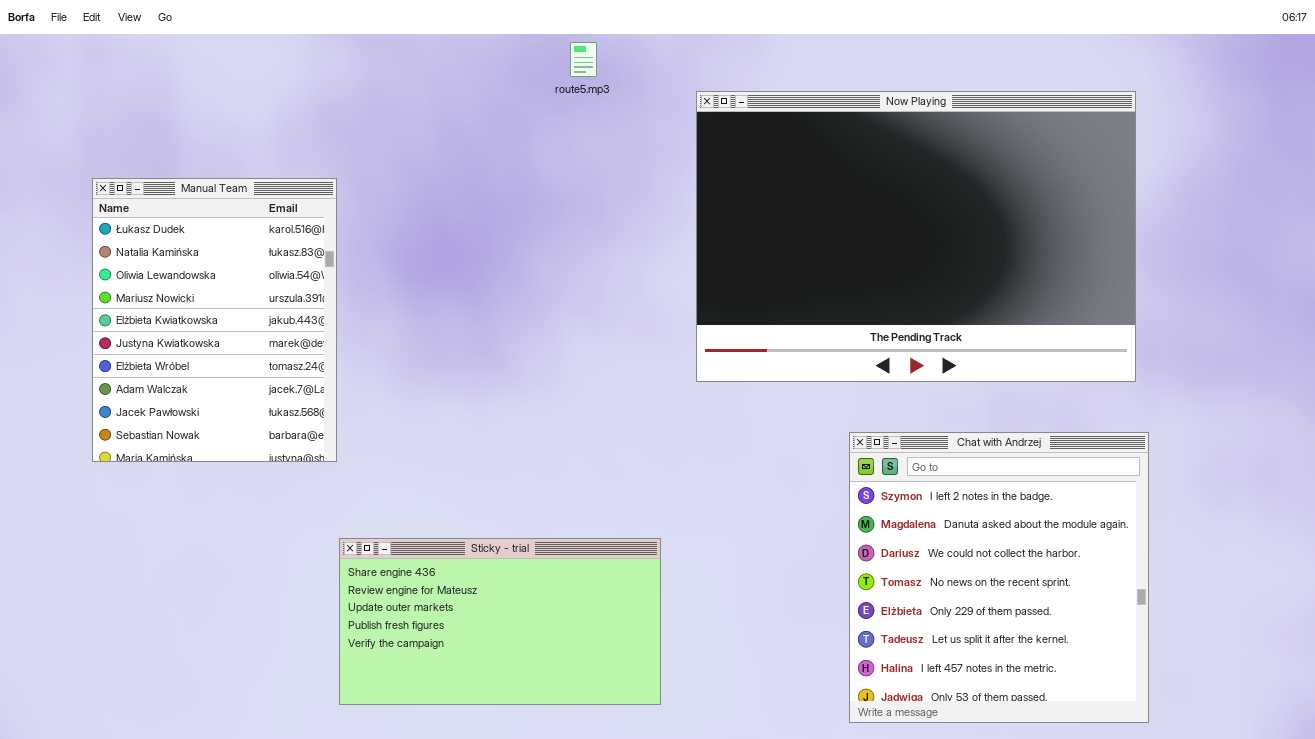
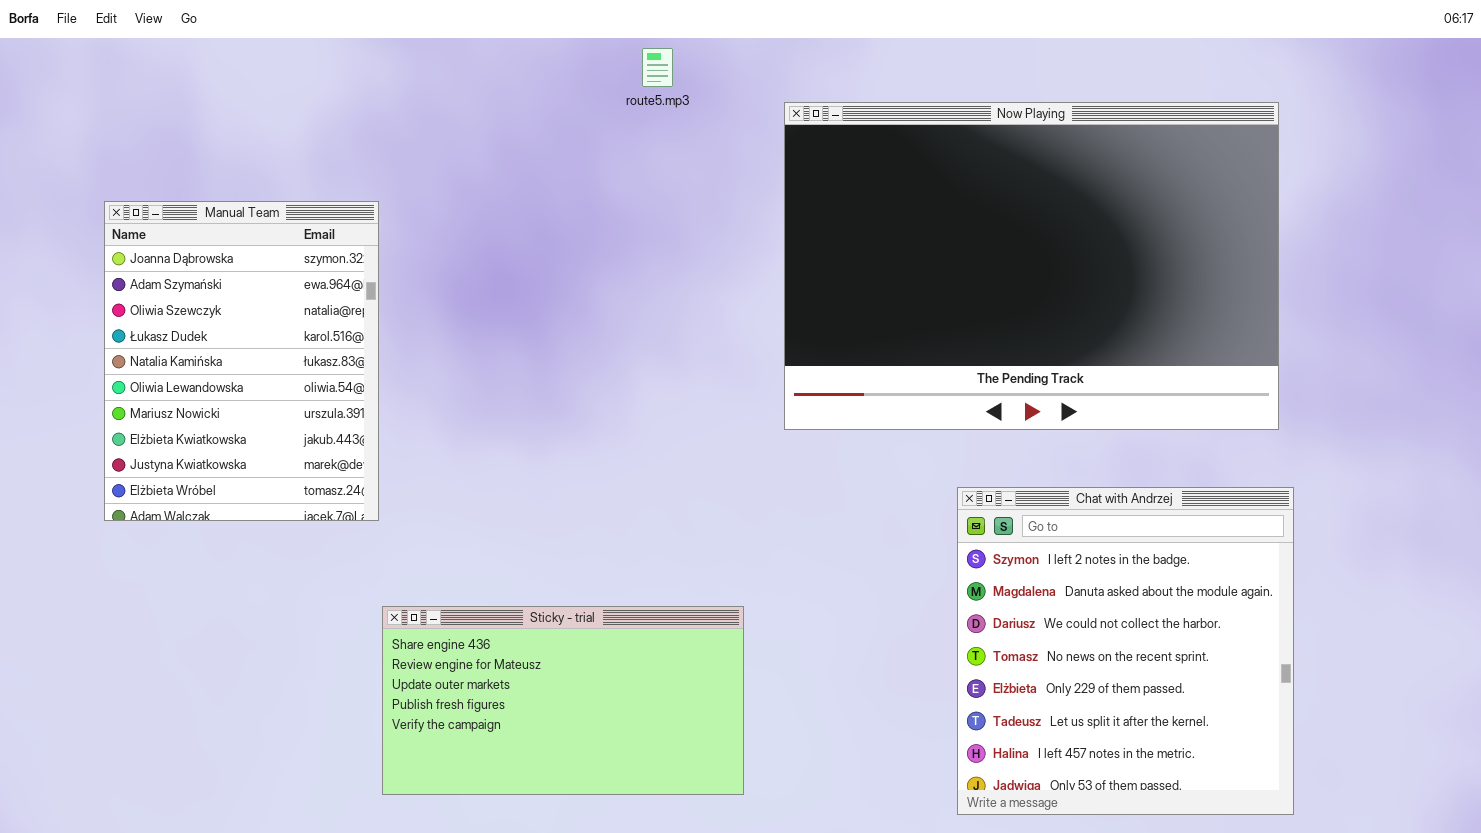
Manual Team: [92,178,337,462] -> [104,201,379,521], scrolled up 3 rows

